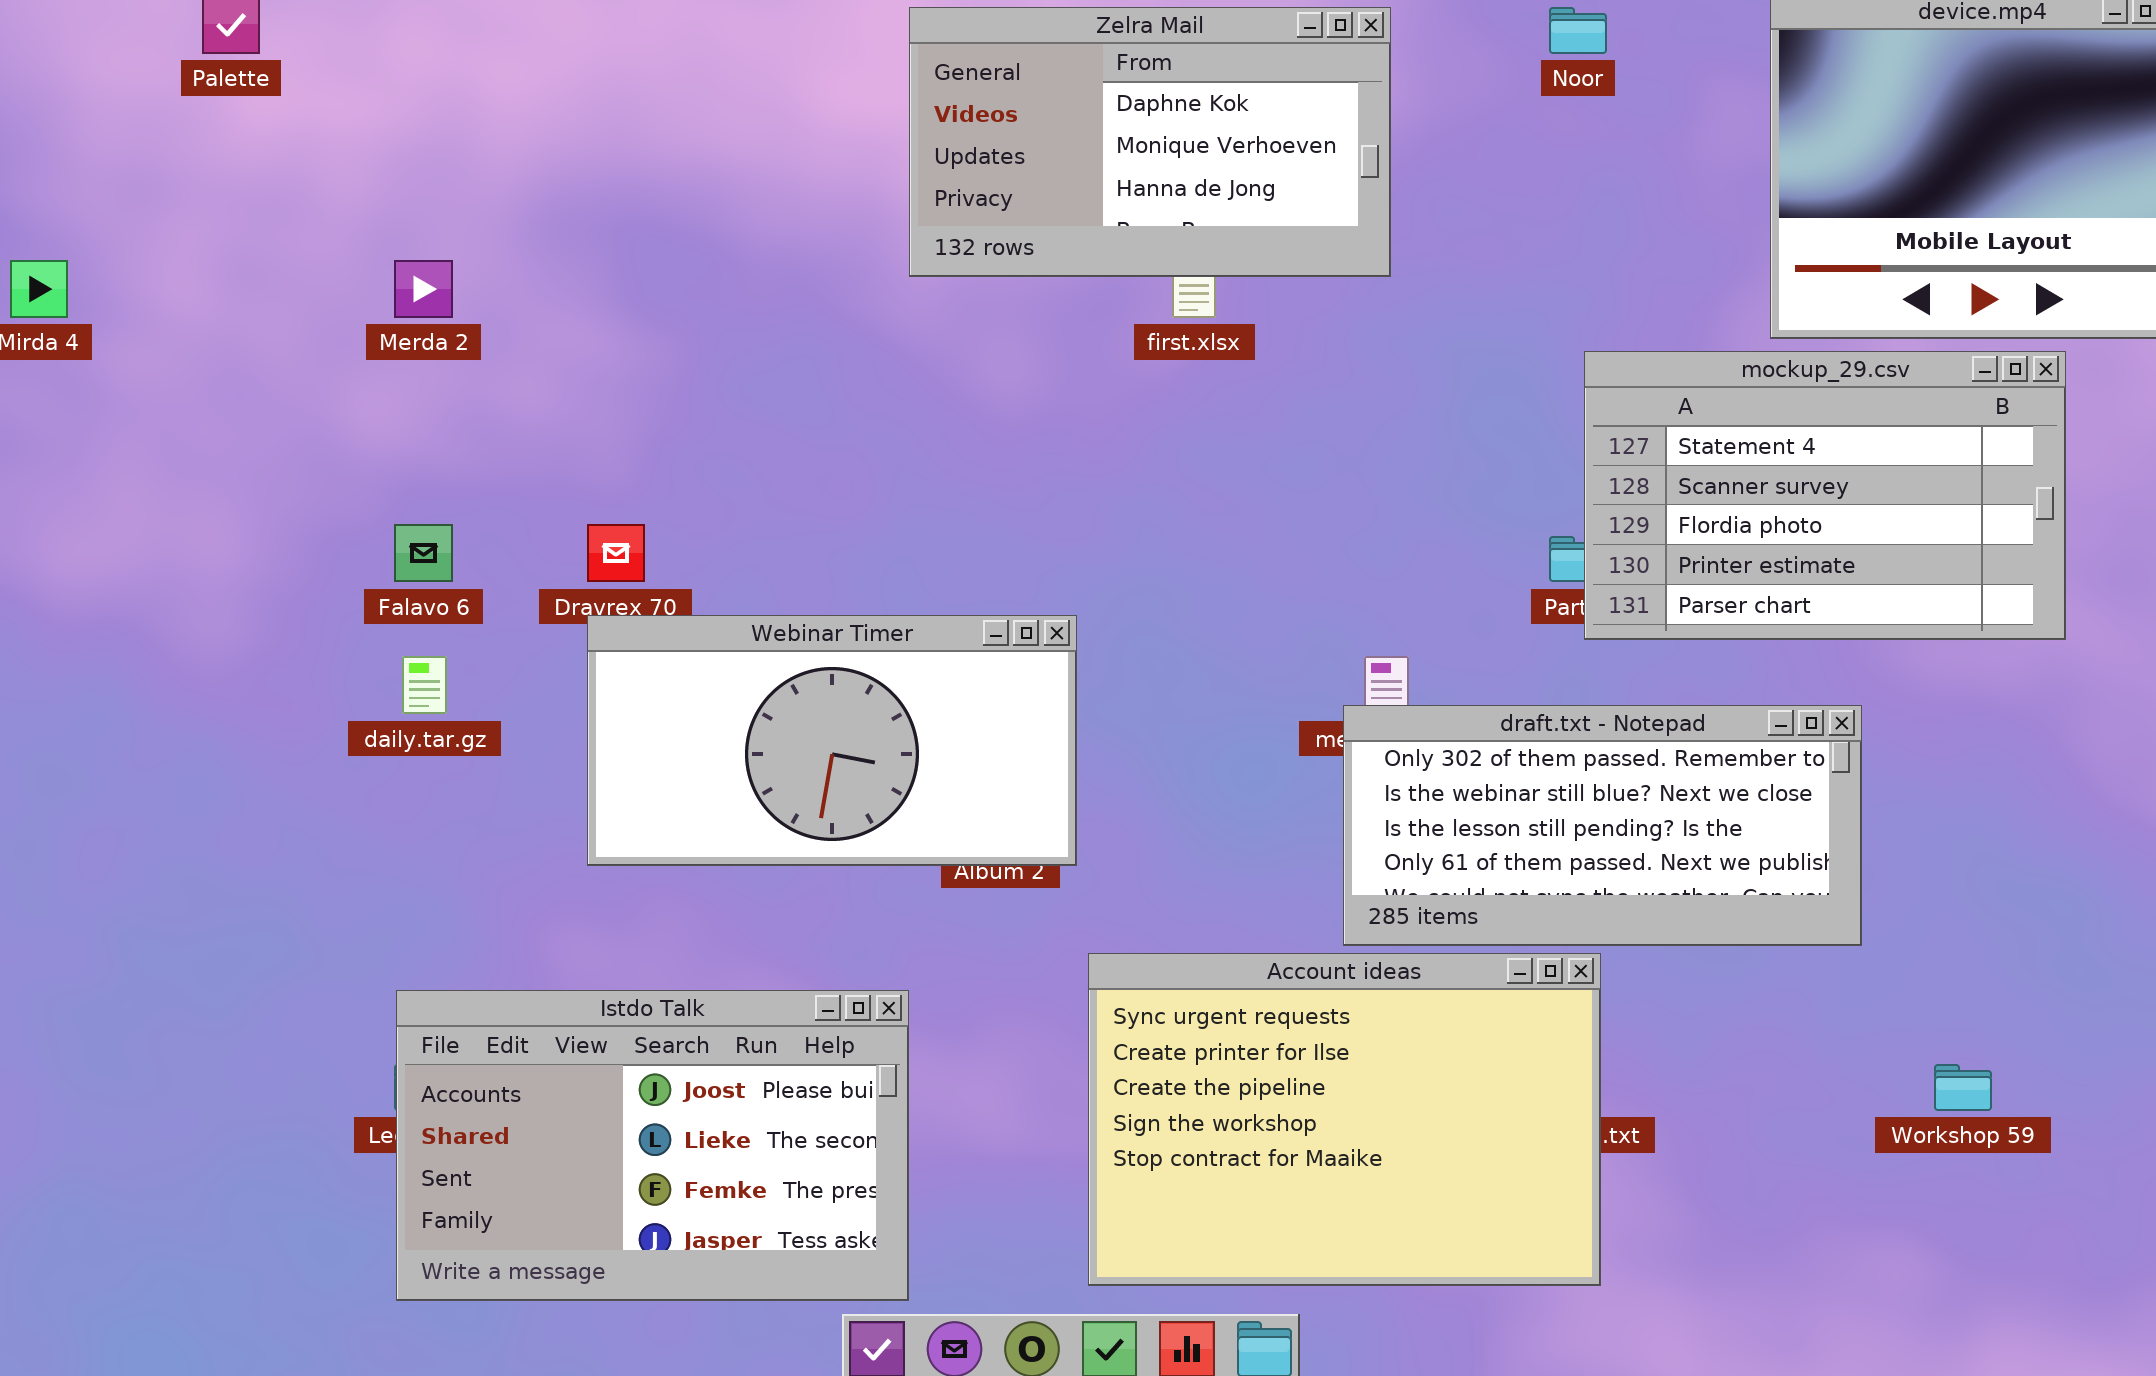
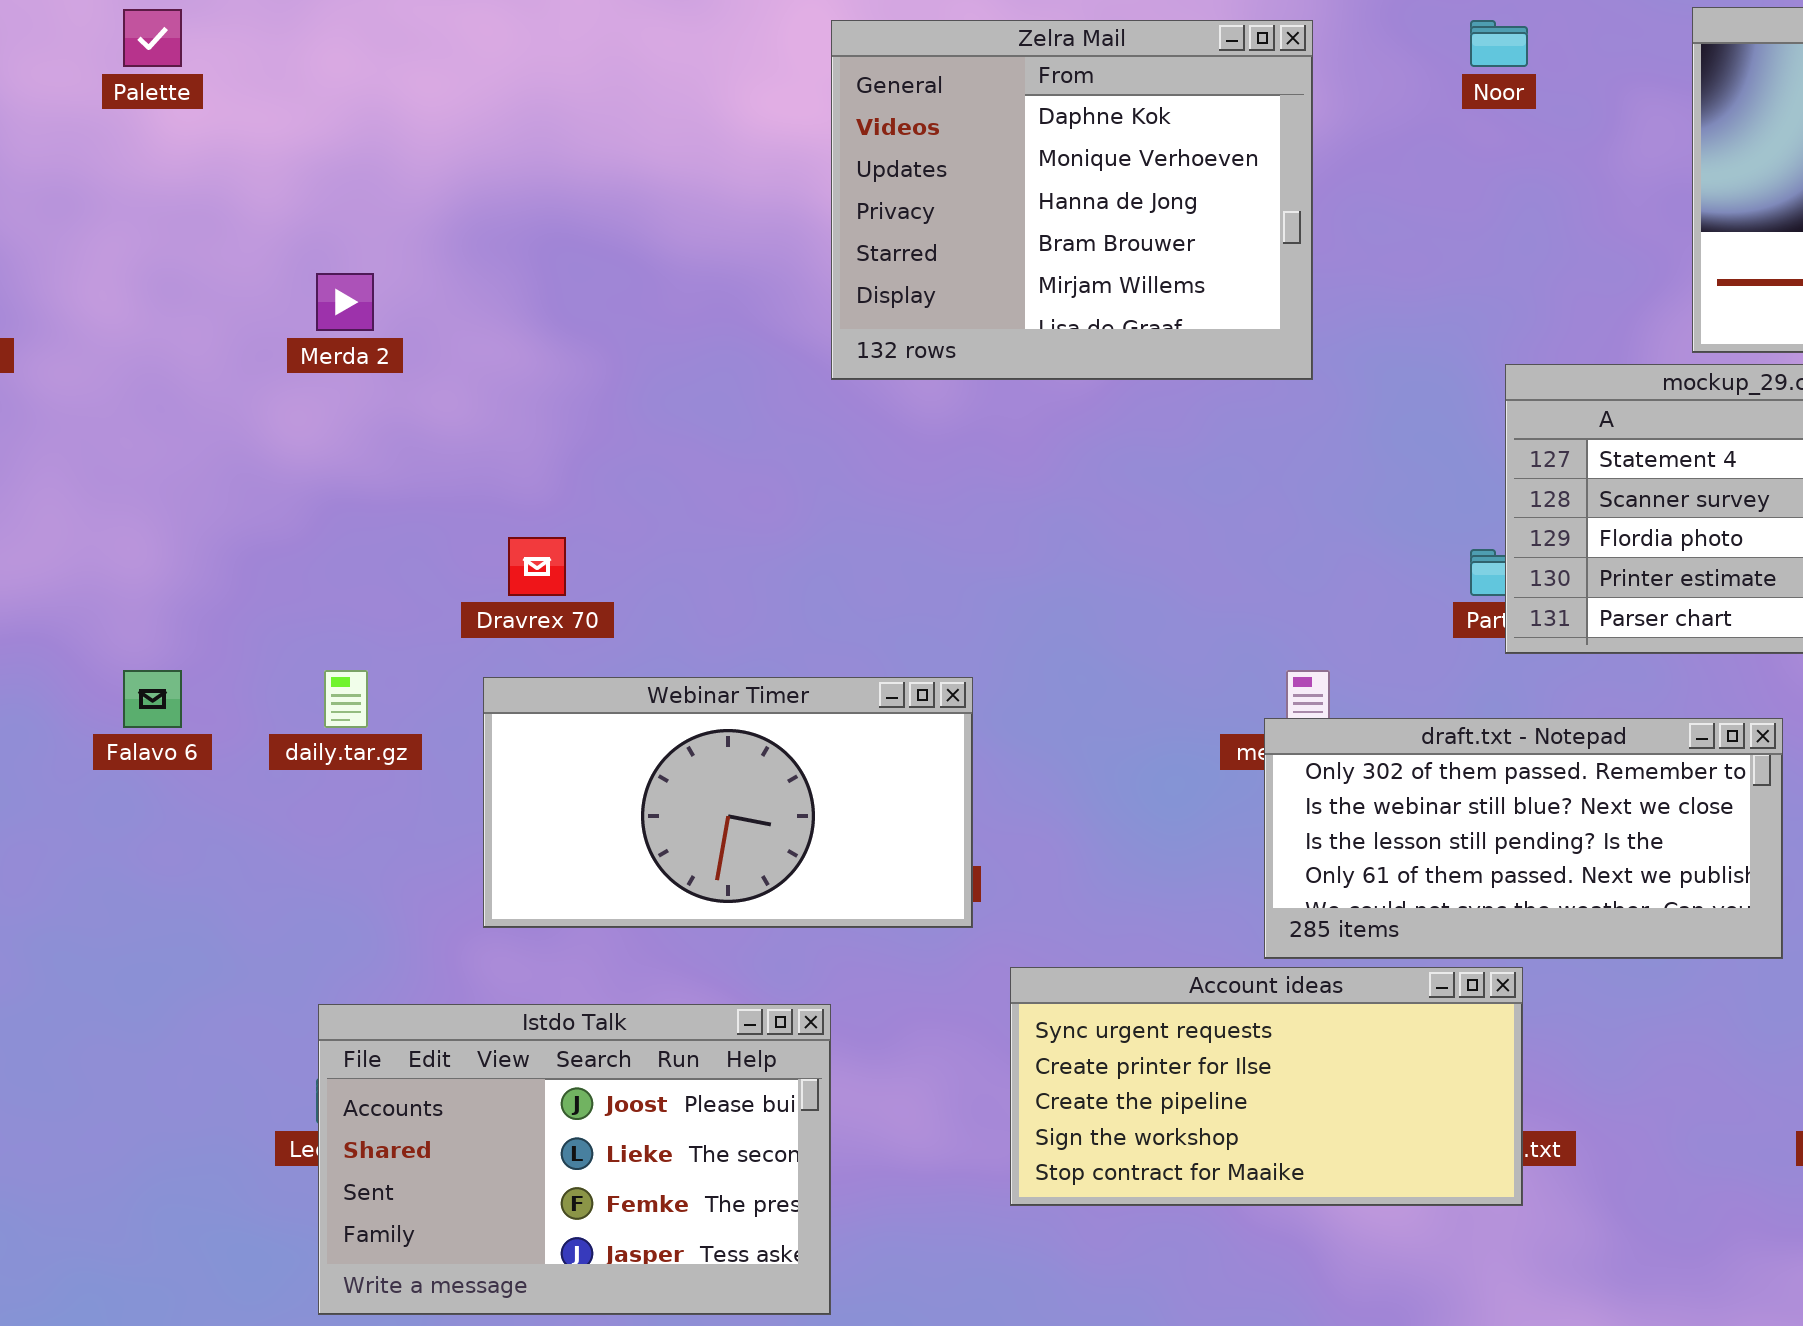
Zelra Mail: [909,7,1391,277] -> [831,20,1313,380], resized
Falavo 6: [394,524,453,582] -> [123,670,182,728], moved
Webinar Timer: [587,615,1077,866] -> [483,677,973,928], moved
Account ideas: [1088,953,1601,1286] -> [1010,967,1523,1206], resized

